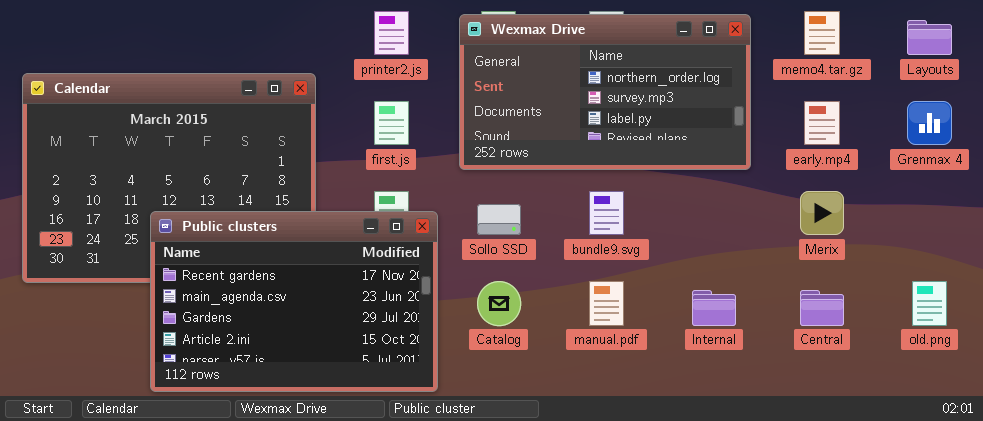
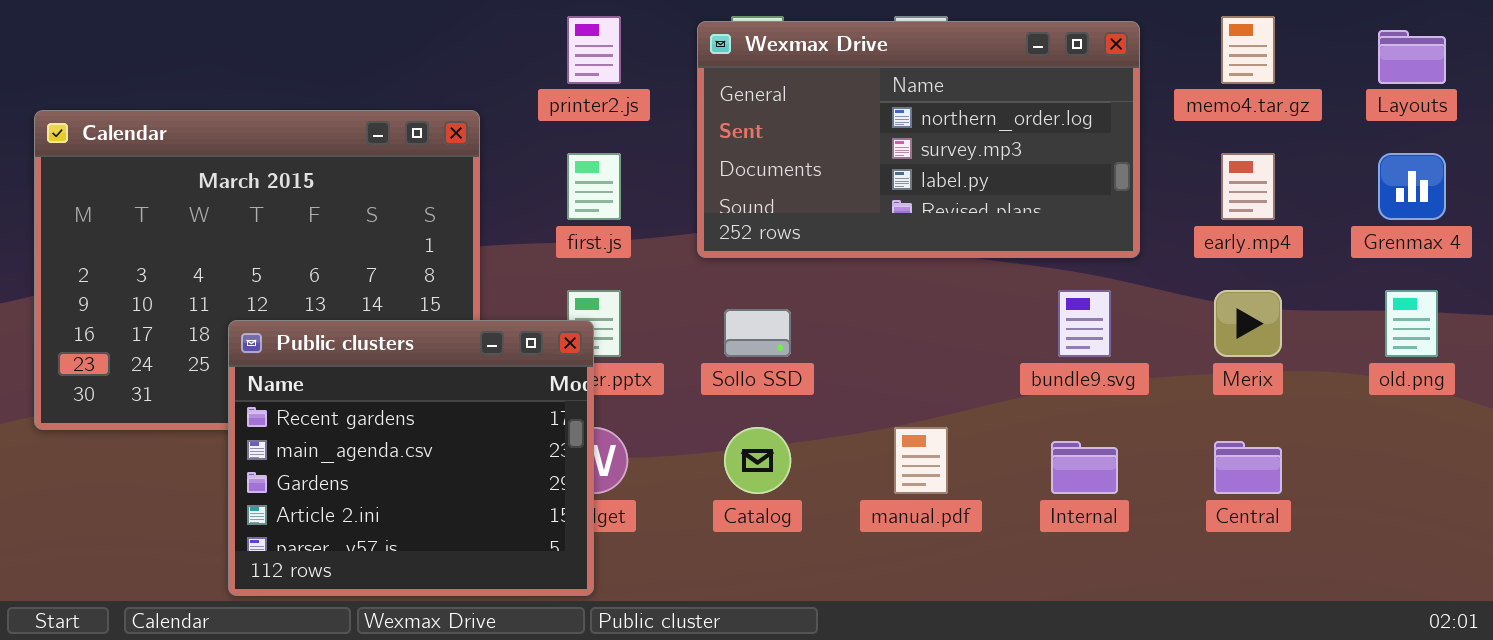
bundle9.svg: [589,191,624,235] -> [1058,290,1111,357], moved
Public clusters: [150,211,438,392] -> [228,320,594,596], resized
old.png: [912,281,947,326] -> [1385,290,1438,357], moved

